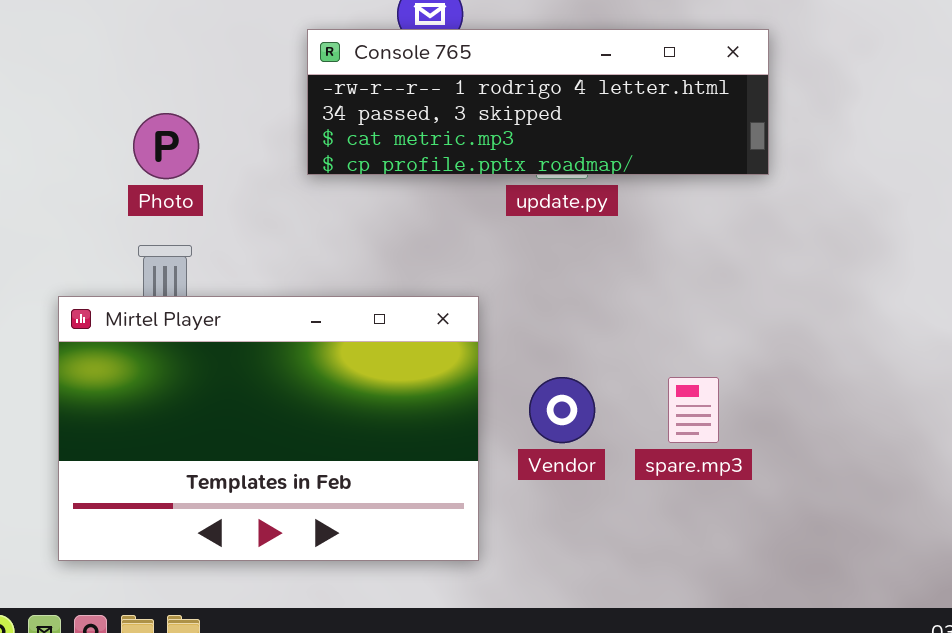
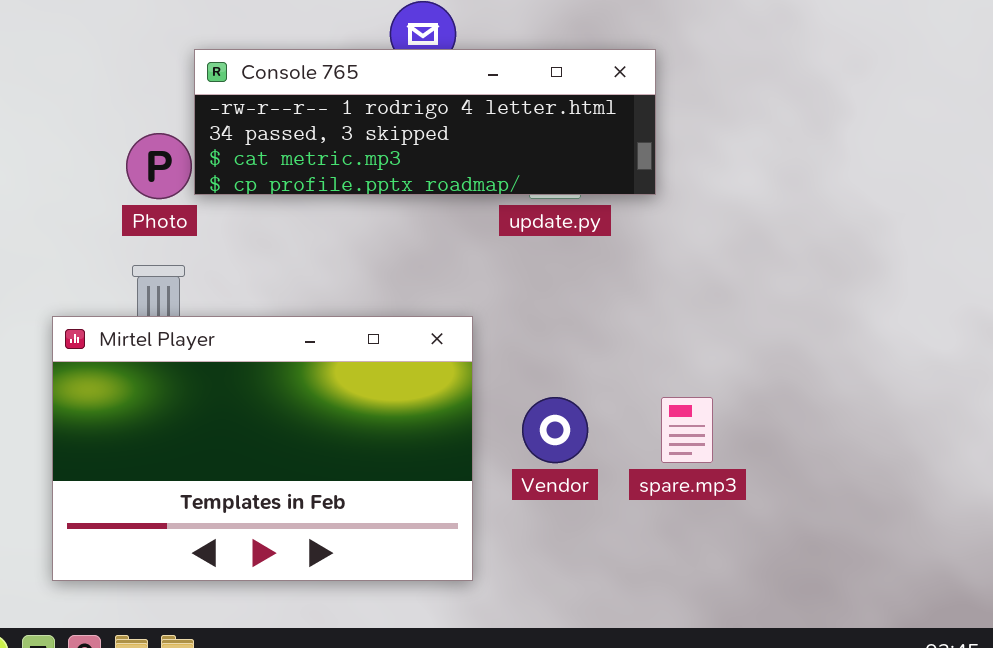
Console 765: [307,29,769,175] -> [194,49,656,195], moved

